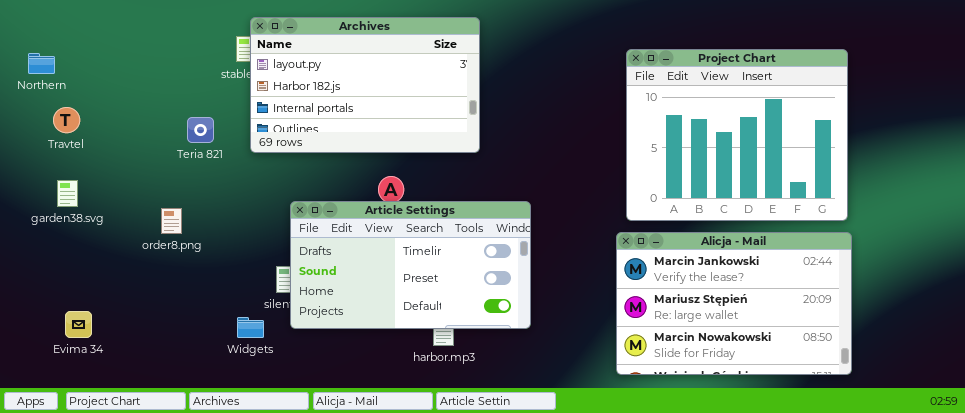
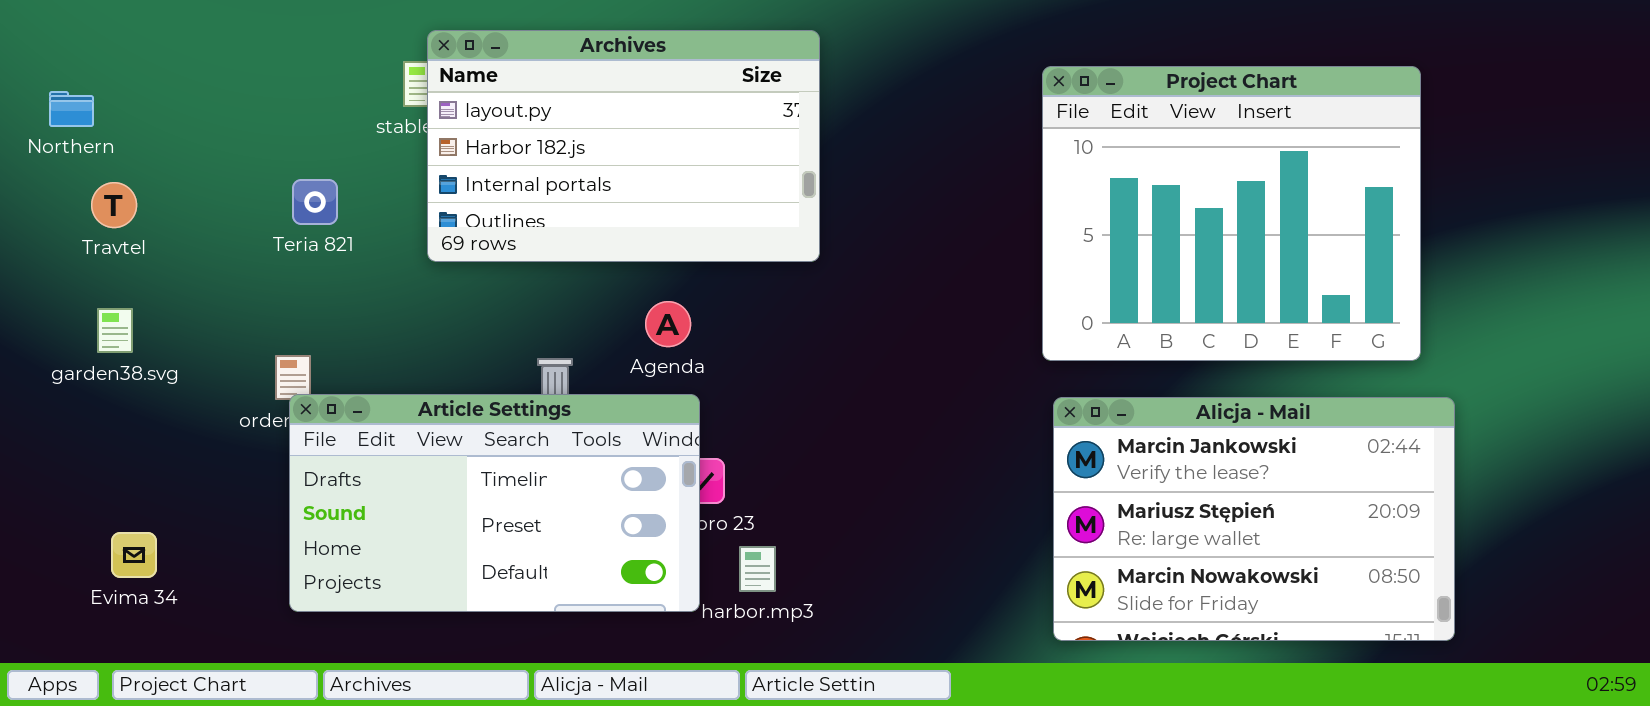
Project Chart: [626,49,848,221] -> [1042,66,1421,361], moved
Teria 821: [187,117,214,143] -> [292,179,338,225], moved
Article Settings: [290,201,531,329] -> [289,394,700,612], moved

